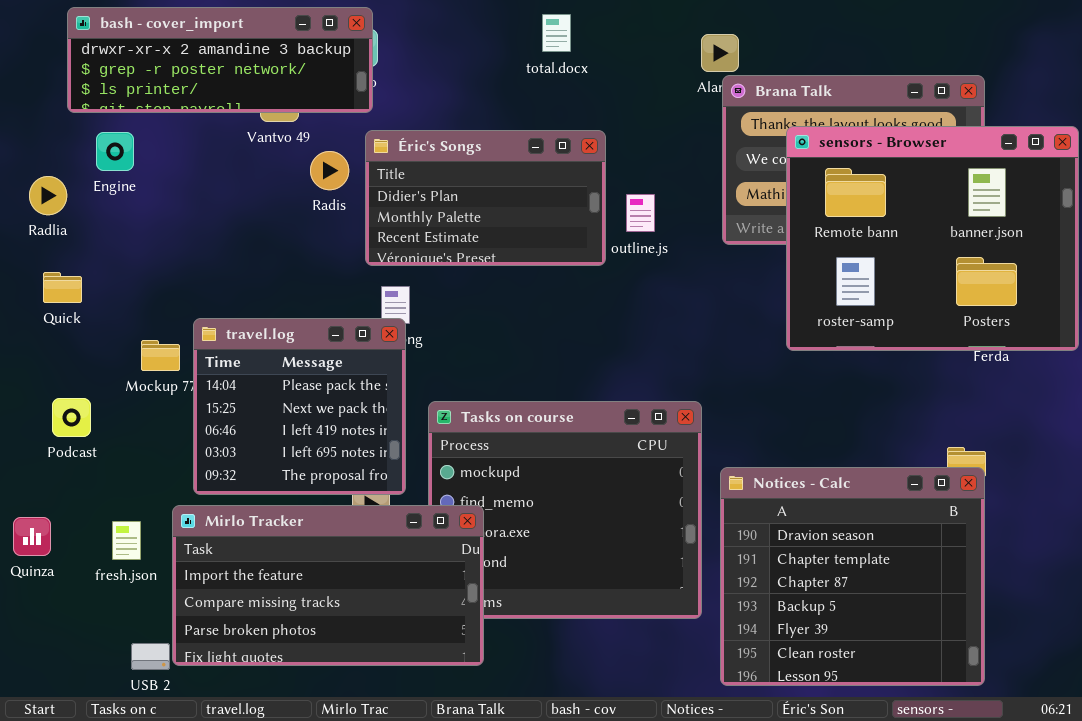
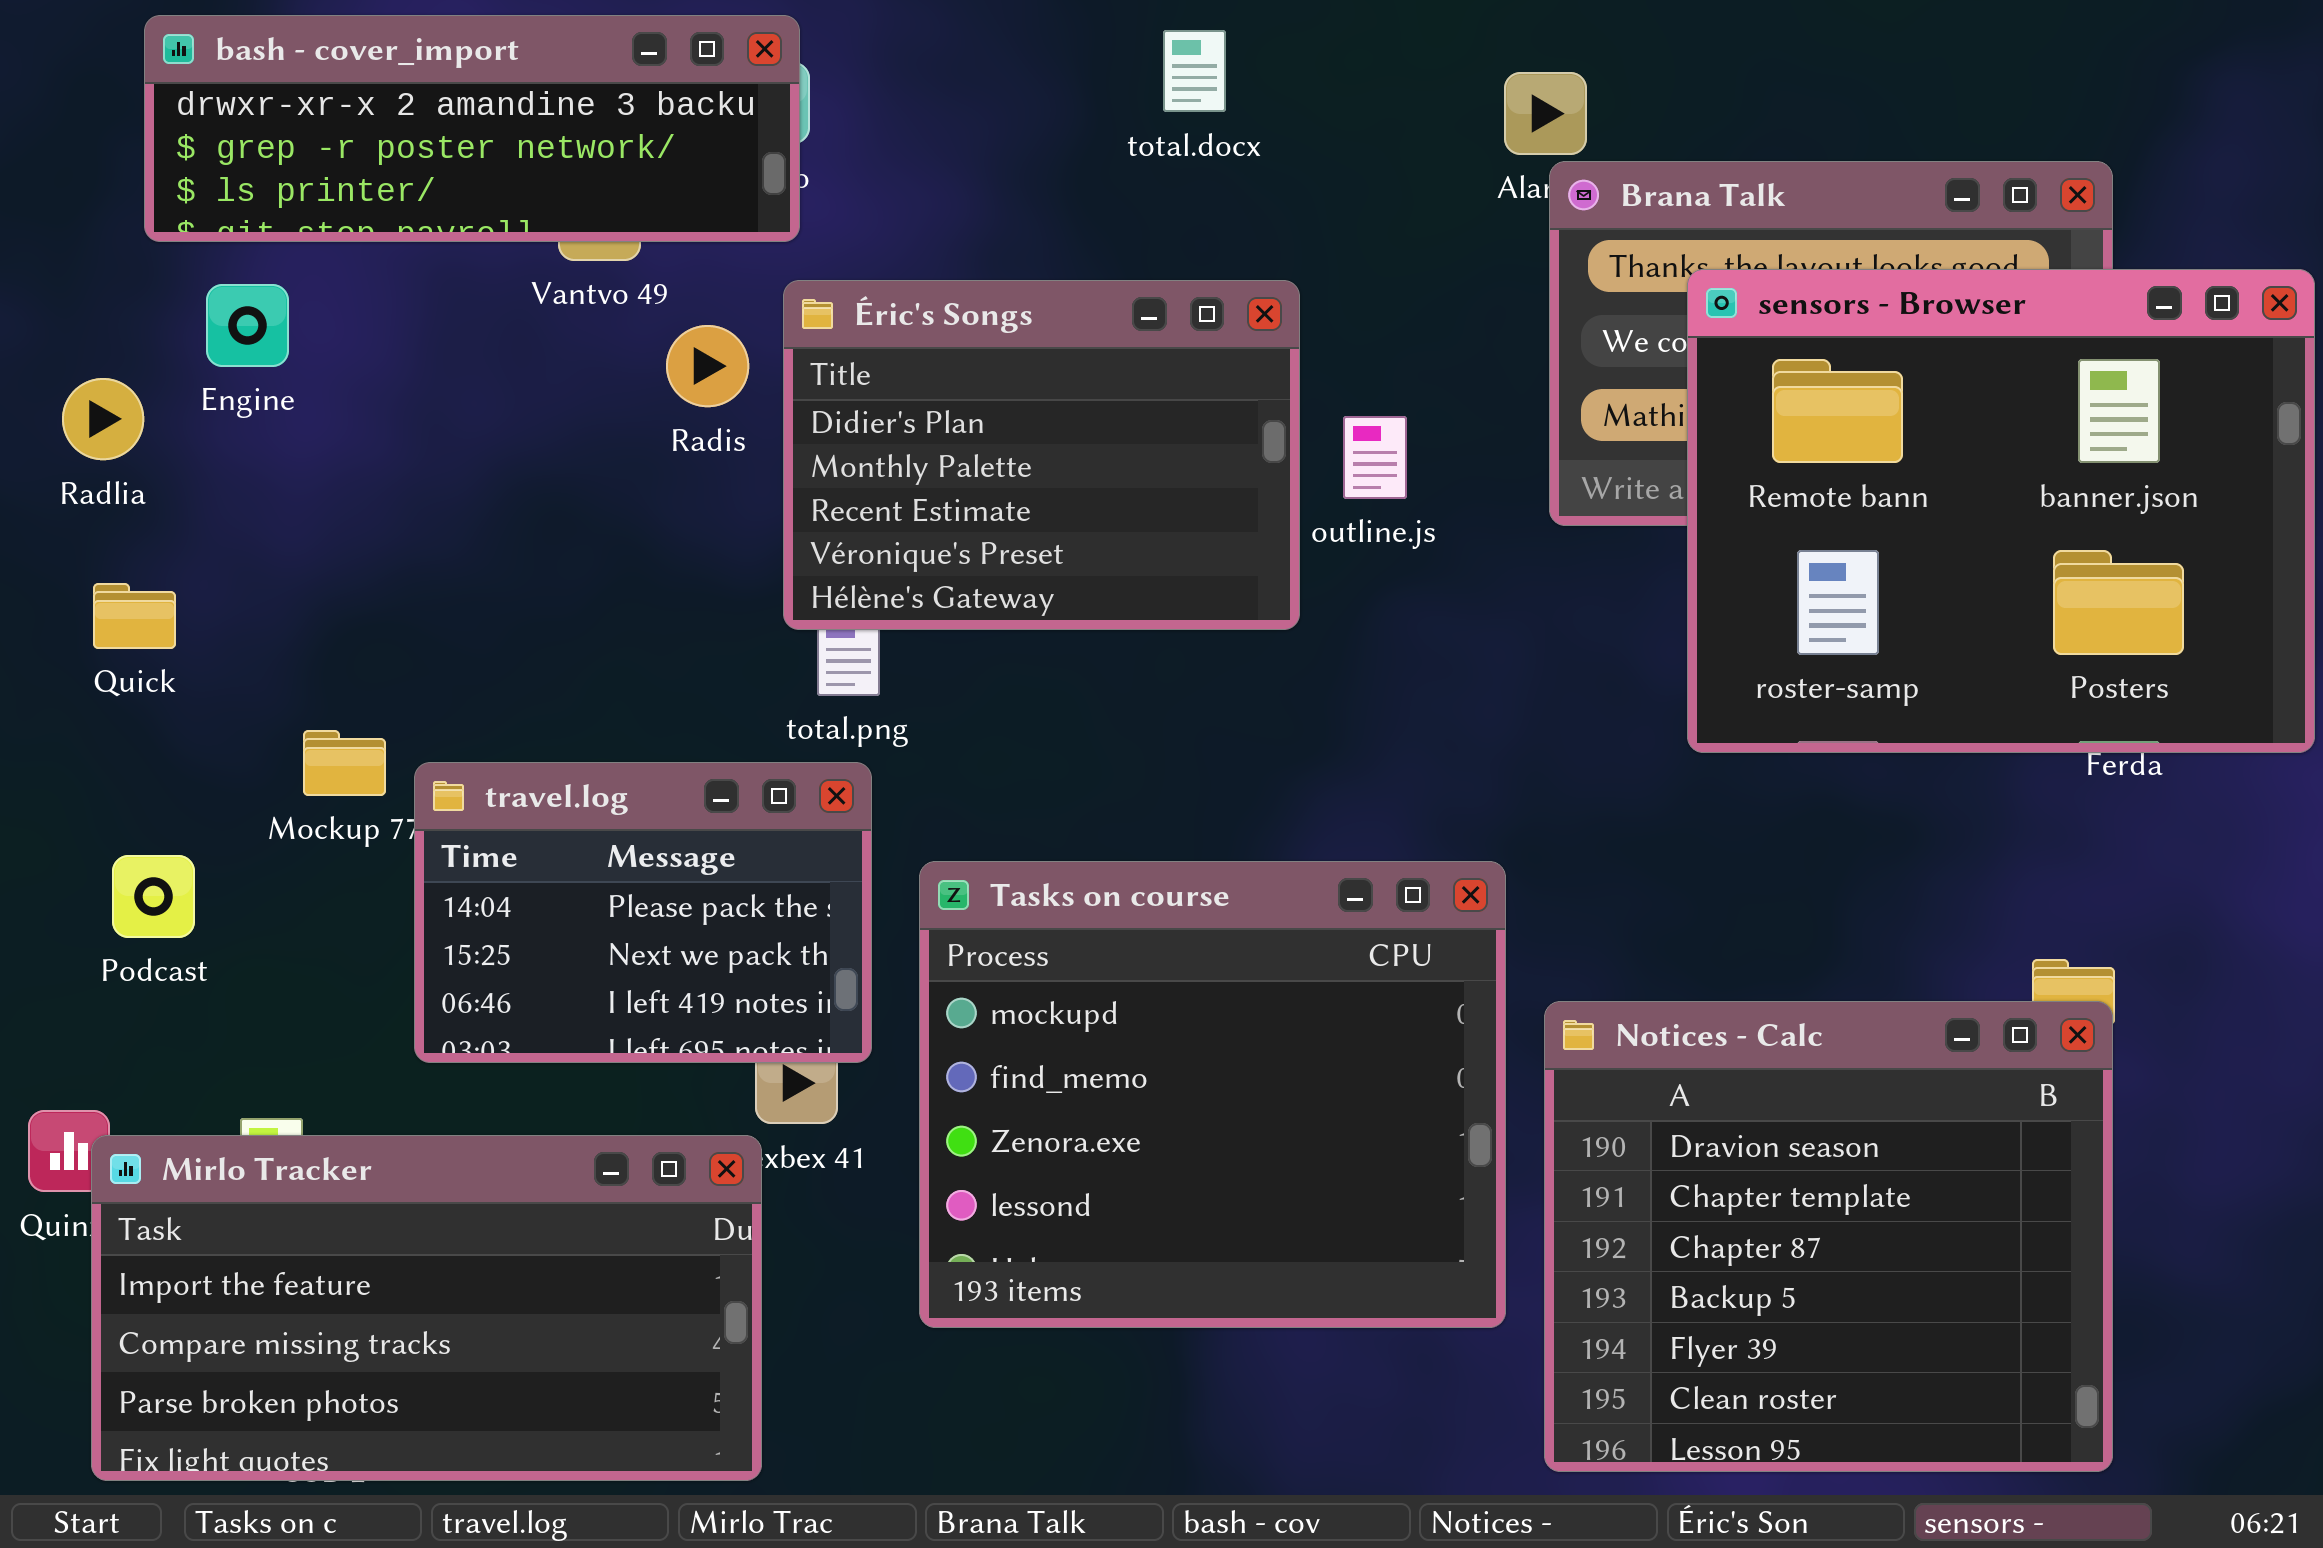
Éric's Songs: [365,130,606,266] -> [783,280,1300,630], resized
travel.log: [193,318,406,495] -> [414,762,872,1063], resized
Mirlo Tracker: [172,505,484,666] -> [91,1135,762,1481], moved

